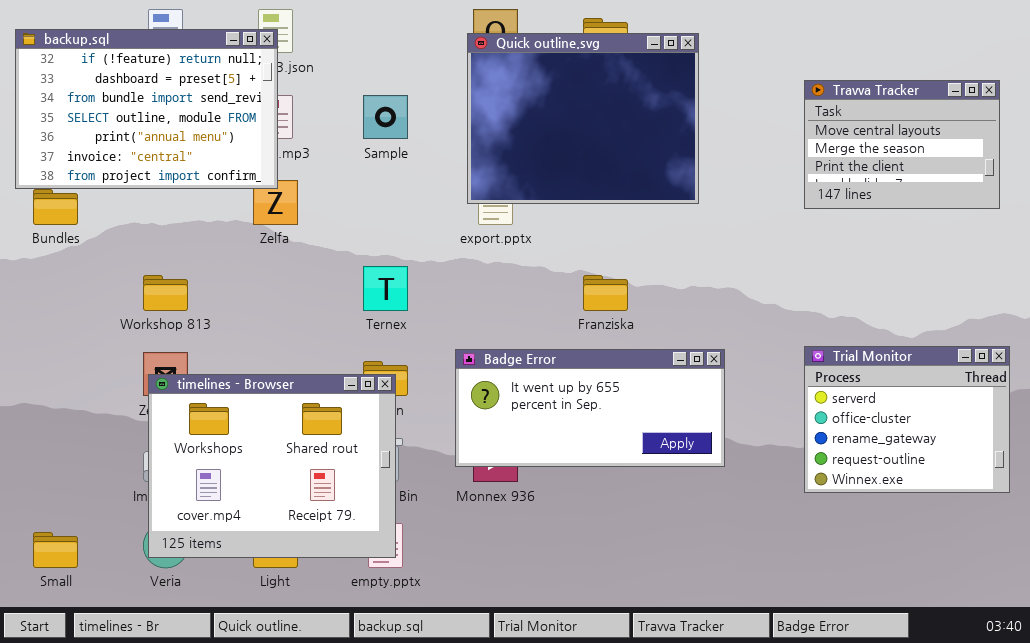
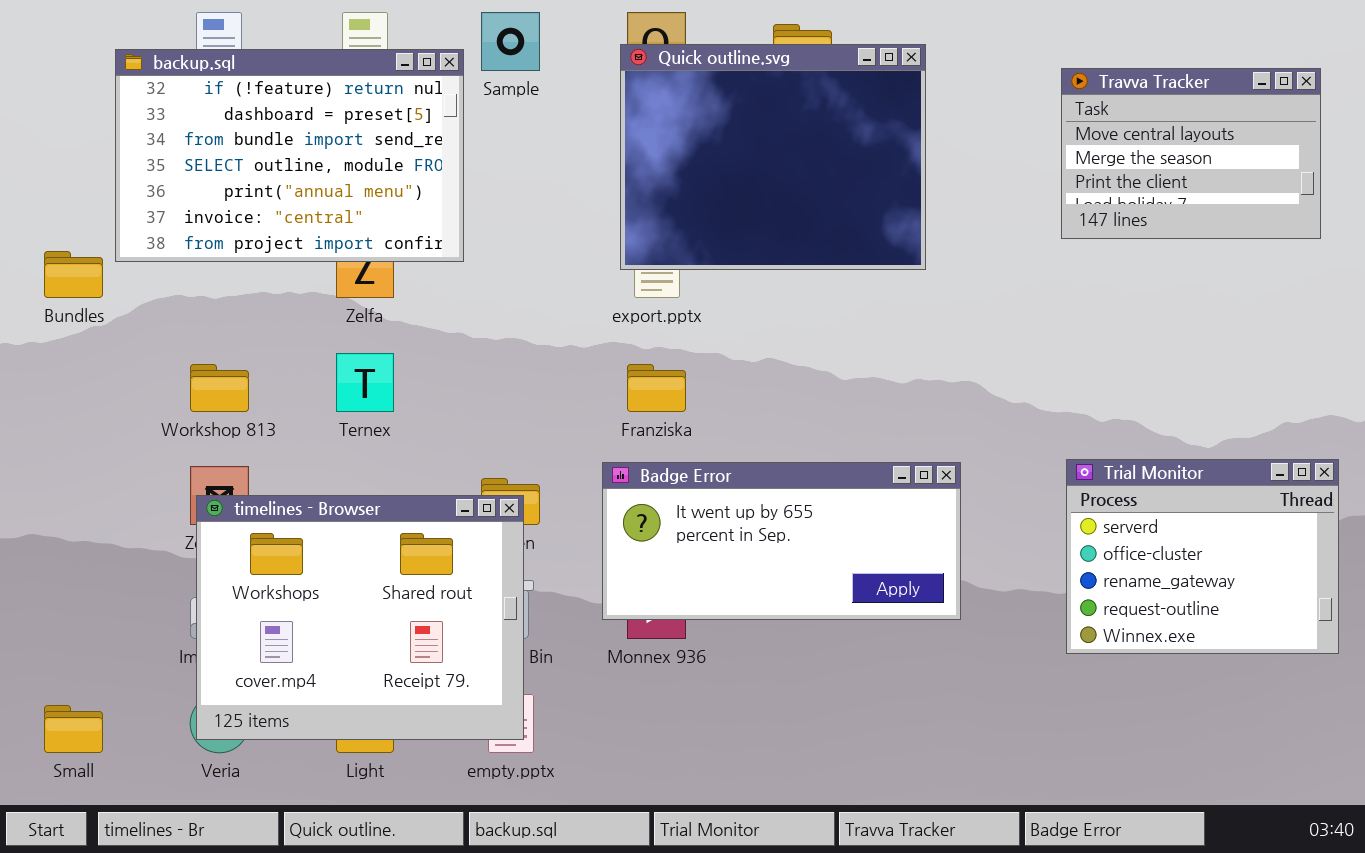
backup.sql: [15,29,278,189] -> [115,49,464,262], moved
Travva Tracker: [804,80,1000,209] -> [1061,68,1321,239], moved
Sample: [363,95,408,139] -> [481,12,540,71], moved
Ternex: [363,266,408,311] -> [336,353,394,412], moved
Franziska: [583,275,628,311] -> [627,364,686,412], moved

